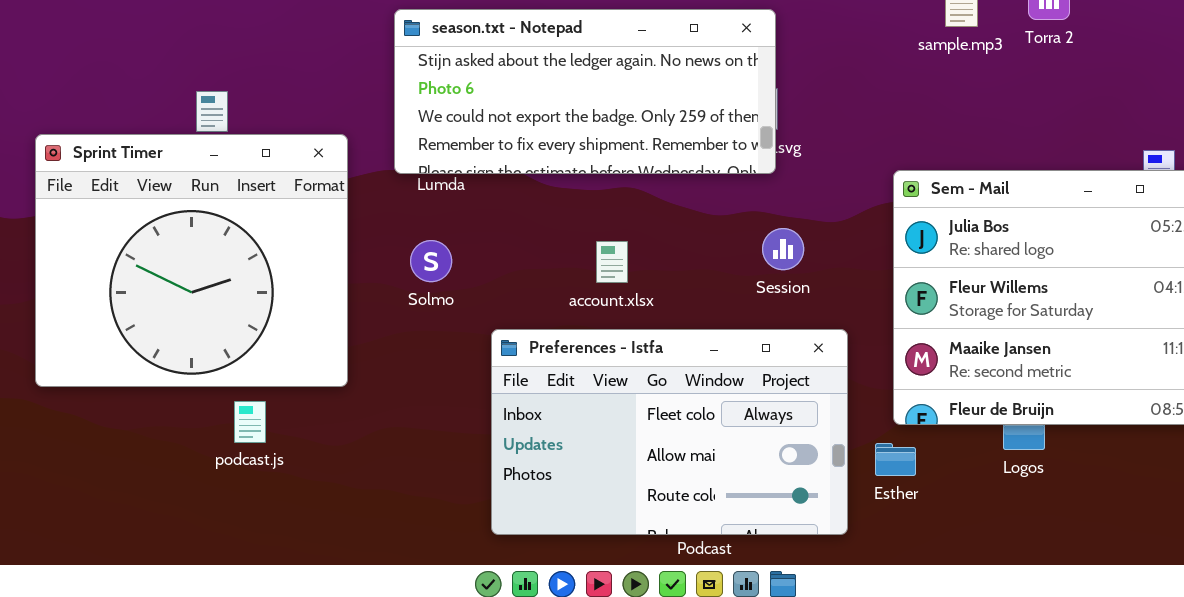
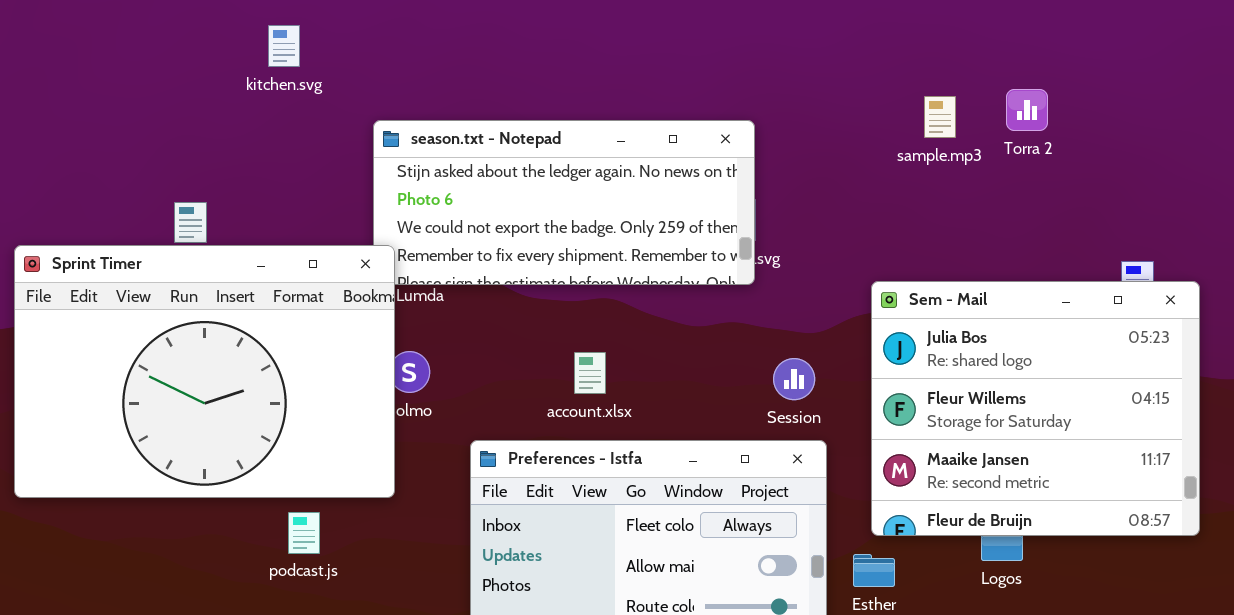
Sprint Timer: [35,134,348,387] -> [14,245,395,498], resized
Session: [762,228,804,270] -> [773,358,815,400], moved
podcast.js: [234,401,266,443] -> [288,512,320,554], moved

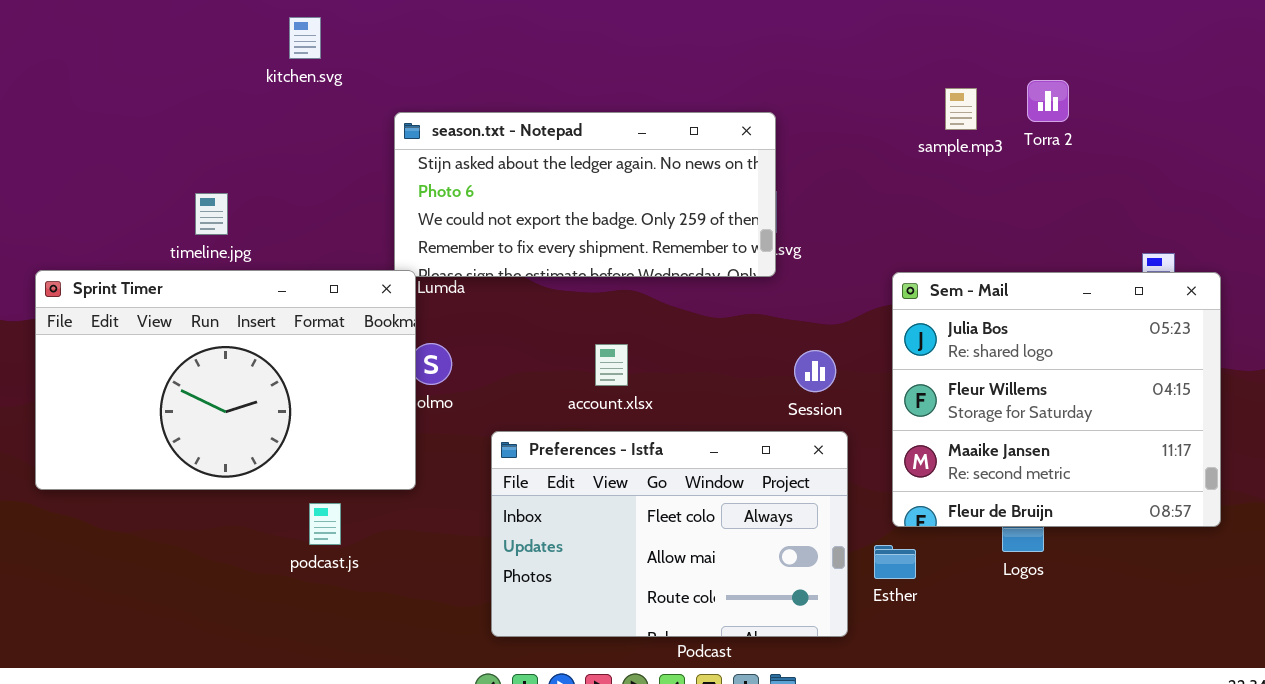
Sprint Timer: [14,245,395,498] -> [35,270,416,490], resized

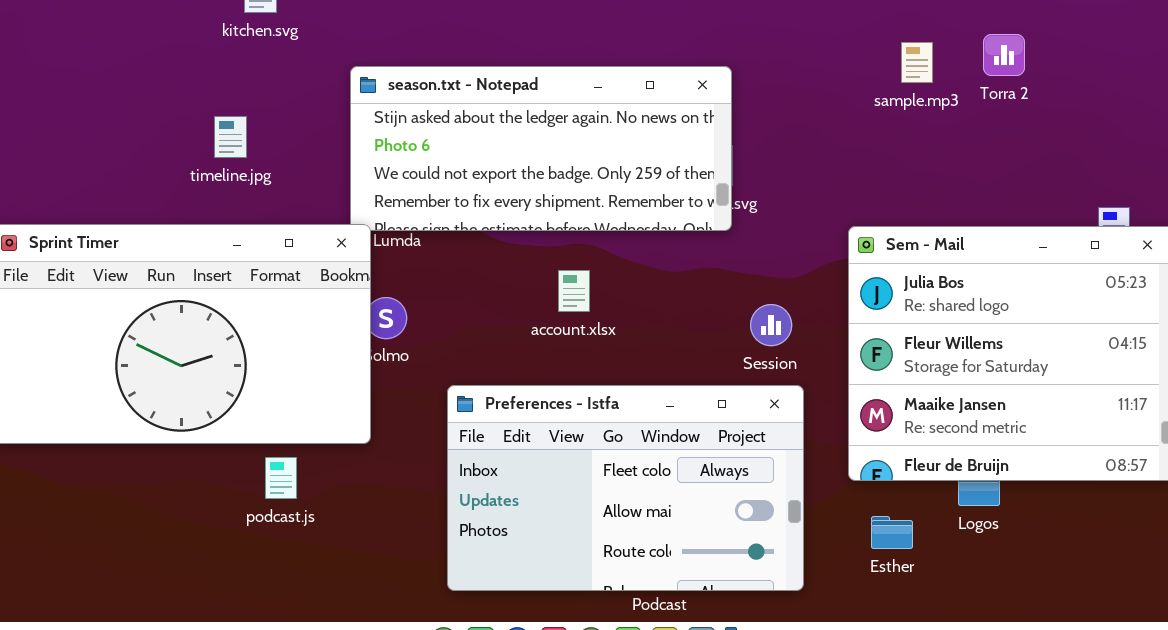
timeline.jpg: [195,193,228,235] -> [214,116,247,158], moved
account.xlsx: [595,344,628,386] -> [558,270,590,312], moved
Esther: [874,545,916,579] -> [871,516,913,549], moved

